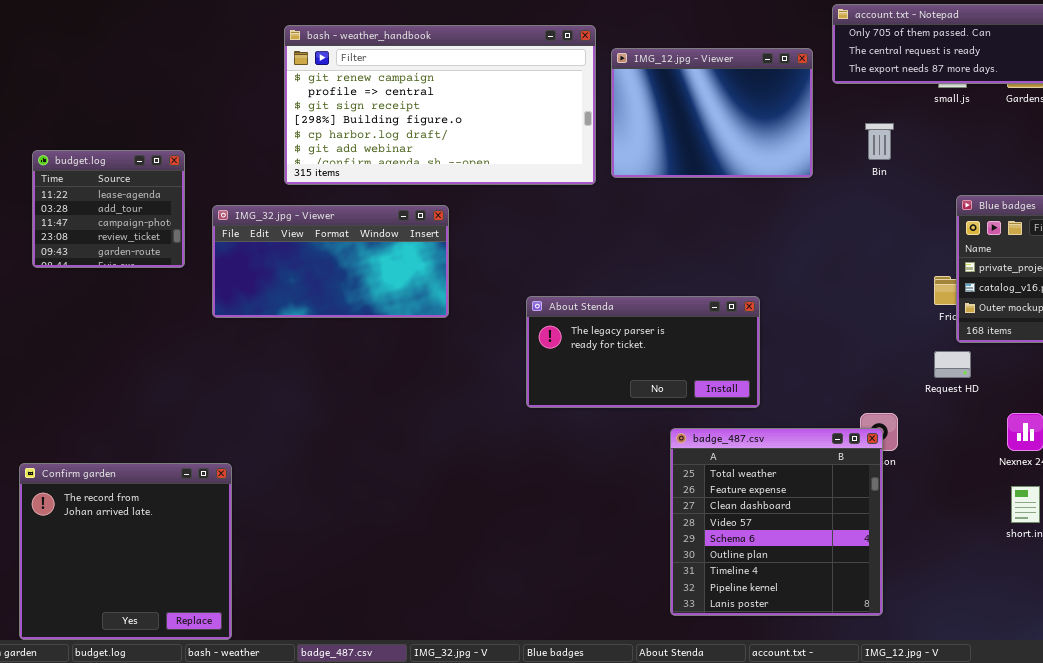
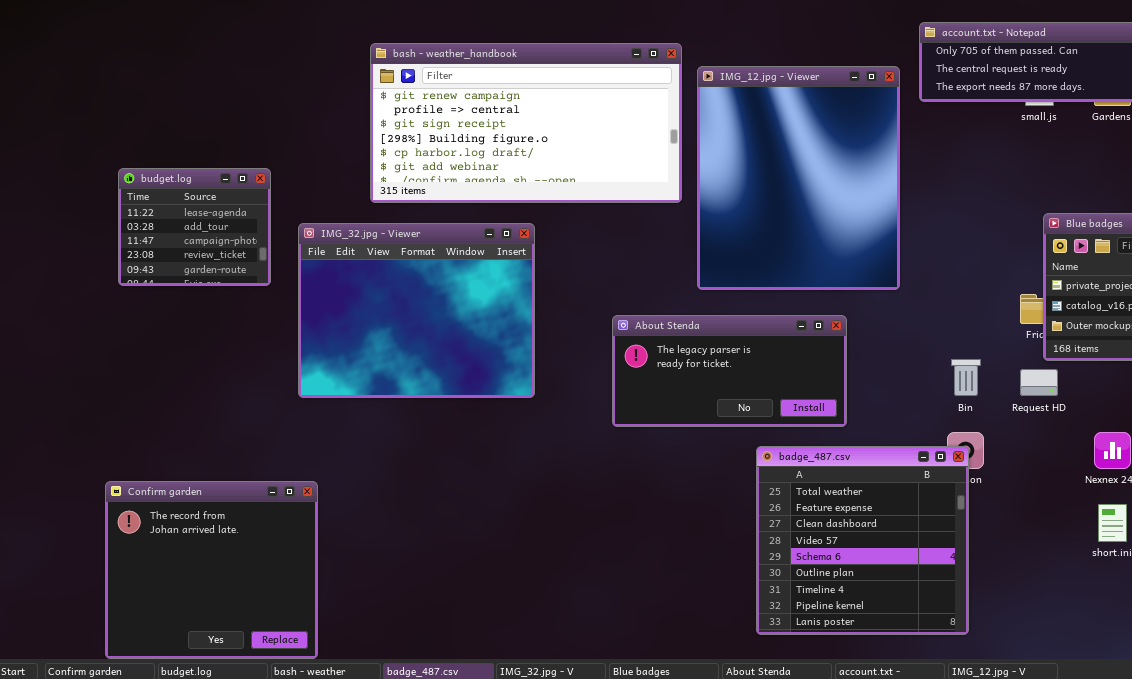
IMG_12.jpg - Viewer: [611,48,813,178] -> [697,66,900,290], resized
Bin: [865,123,894,160] -> [951,359,981,396], moved
IMG_32.jpg - Viewer: [212,205,449,318] -> [298,223,535,398], resized

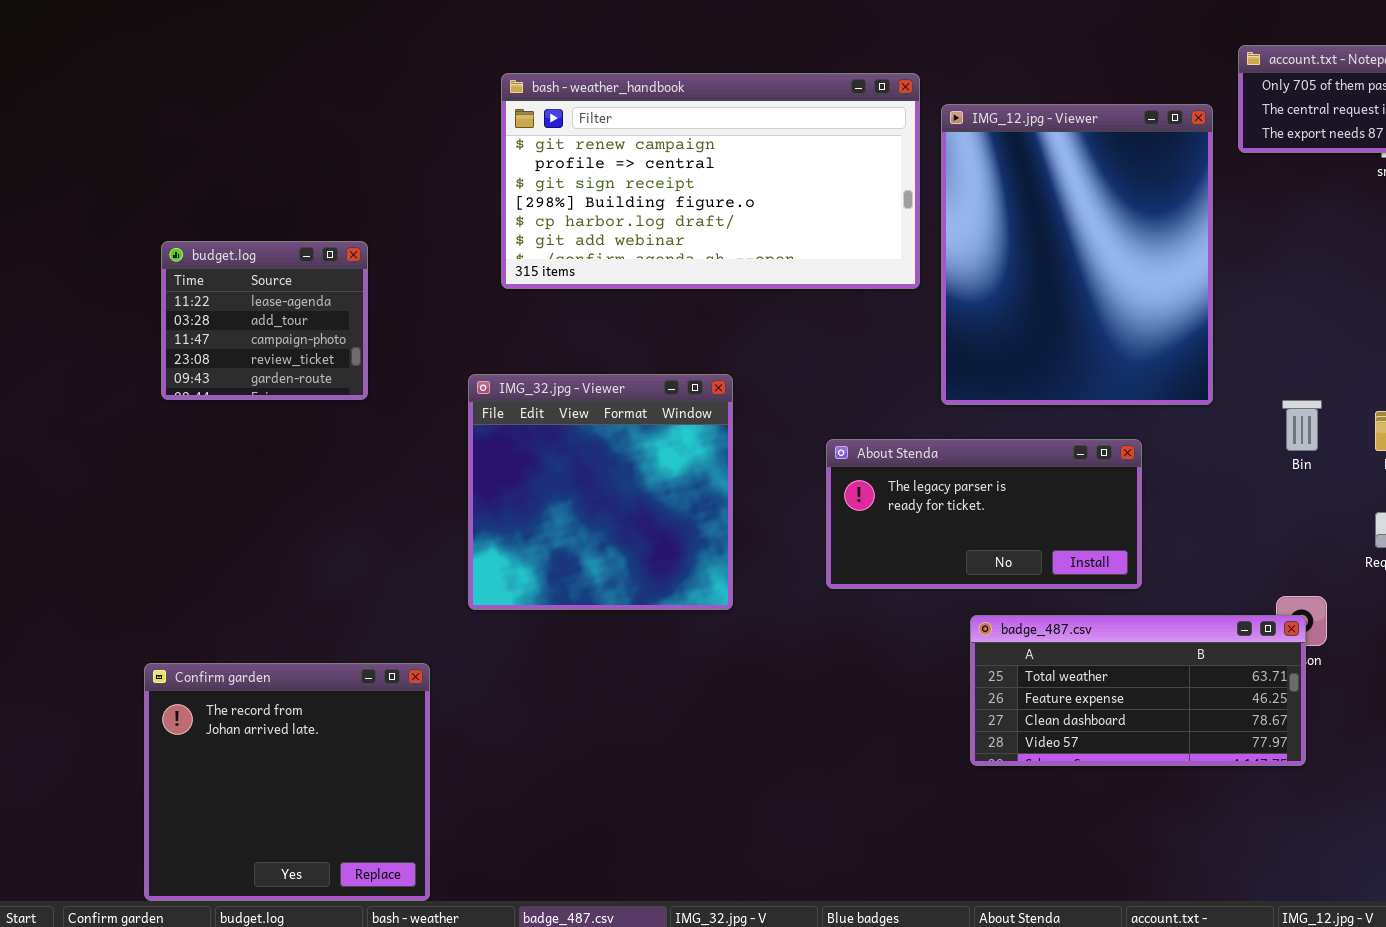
IMG_32.jpg - Viewer: [298,223,535,398] -> [468,374,733,610], moved, resized
Bin: [951,359,981,396] -> [1282,400,1322,451], moved
badge_487.csv: [756,446,969,635] -> [970,615,1306,766], resized

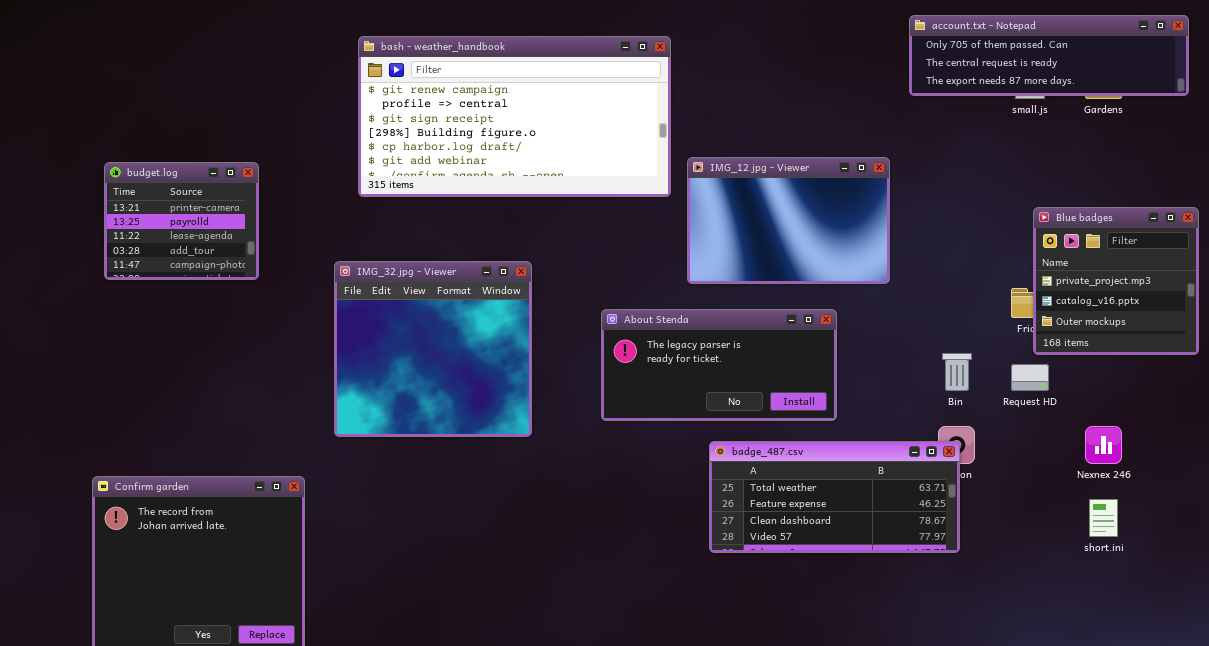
IMG_12.jpg - Viewer: [941,104,1213,405] -> [687,157,890,284], resized
budget.log: [161,241,368,400] -> [104,162,259,280], scrolled up 2 rows
Bin: [1282,400,1322,451] -> [942,353,972,391], moved

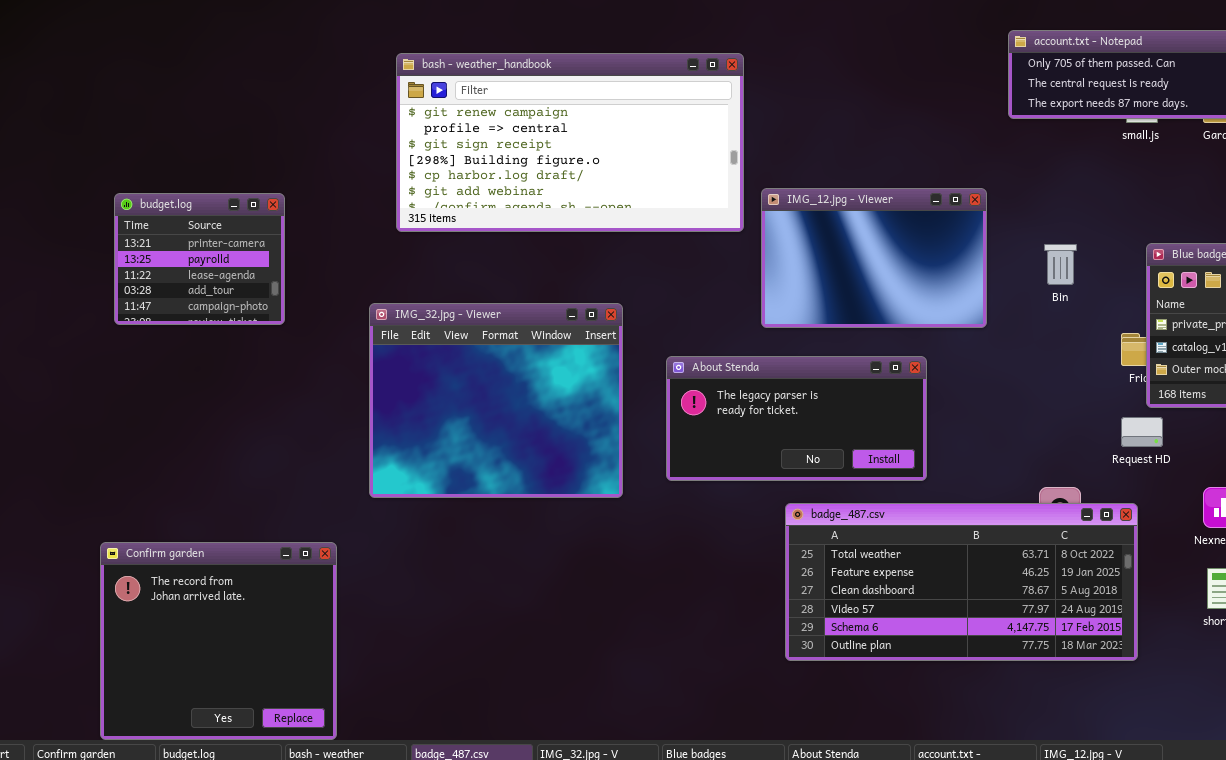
IMG_32.jpg - Viewer: [334,261,532,437] -> [369,303,623,498], resized
Bin: [942,353,972,391] -> [1044,244,1077,285], moved
badge_487.csv: [709,441,960,553] -> [785,503,1138,661], resized

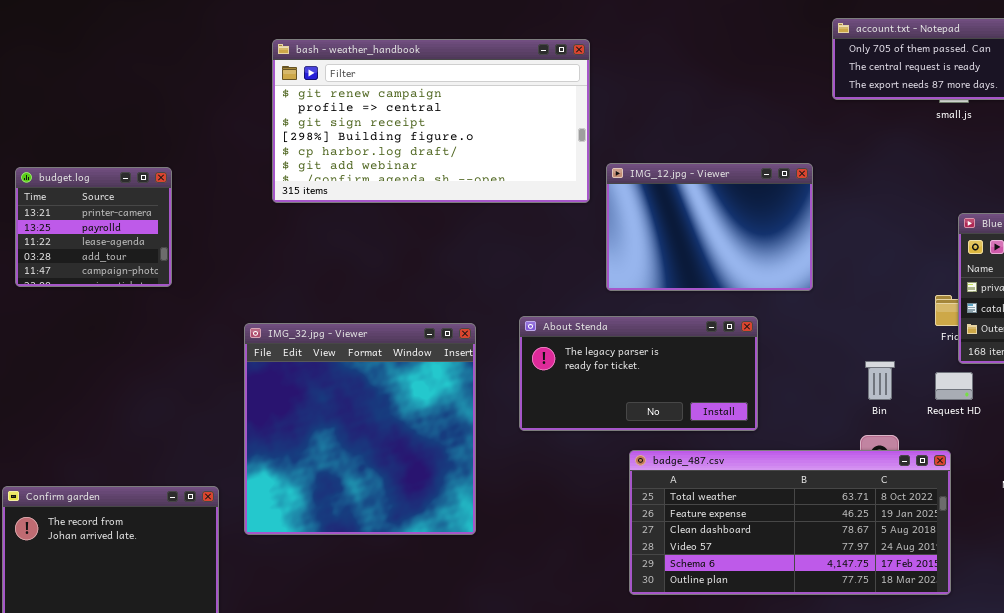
Bin: [1044,244,1077,285] -> [865,361,895,400], moved
IMG_32.jpg - Viewer: [369,303,623,498] -> [244,323,476,535], moved, resized

